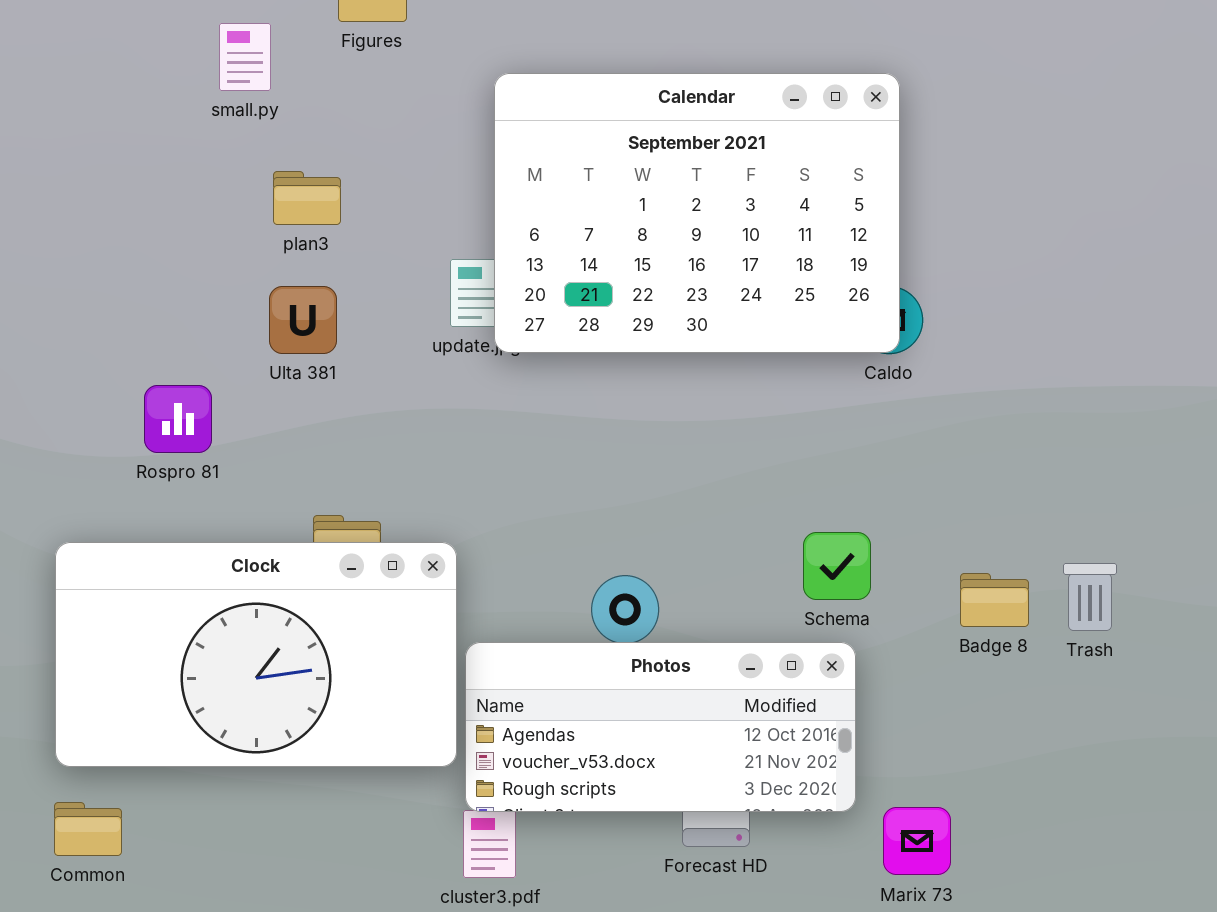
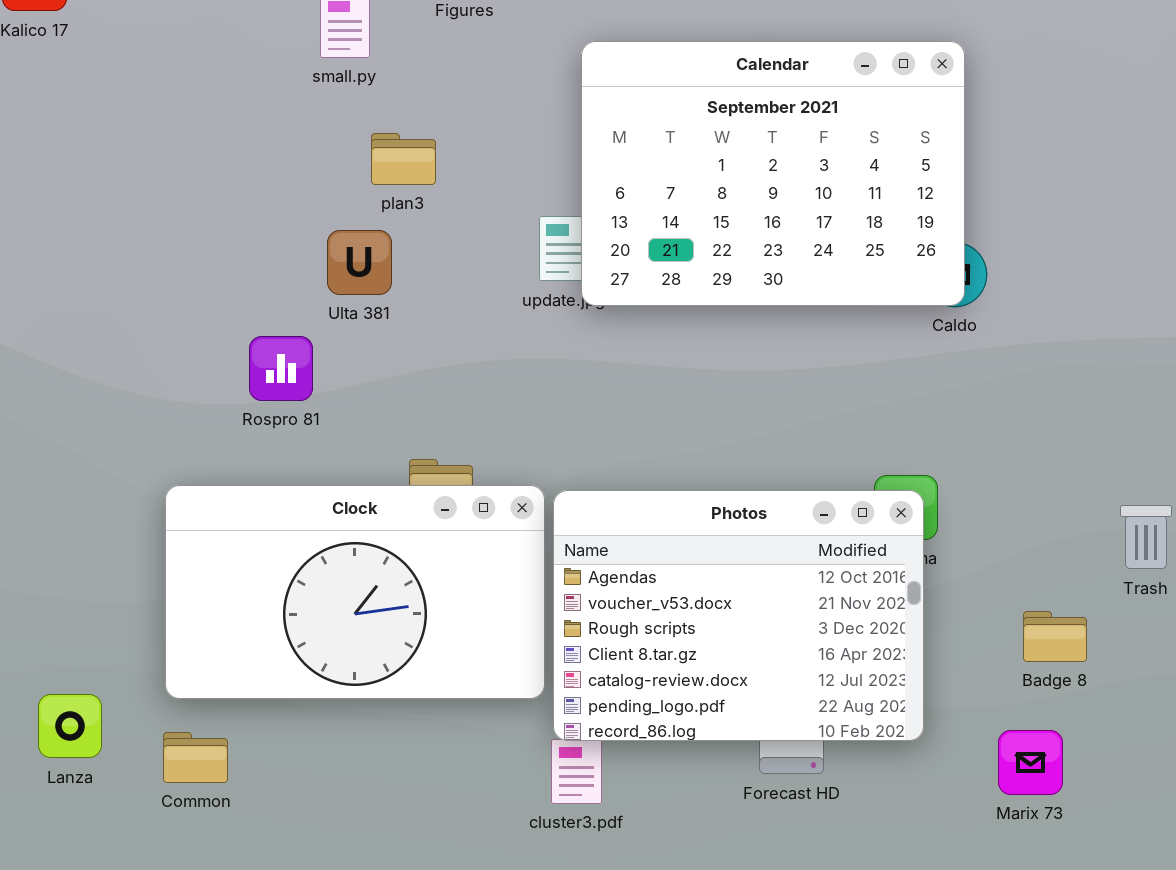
Ulta 381: [269,286,337,354] -> [327,230,392,295], moved
Badge 8: [960,573,1029,627] -> [1023,611,1087,662], moved
Photos: [465,642,856,812] -> [553,490,924,741], resized
Marix 73: [883,807,951,875] -> [998,730,1063,795], moved

